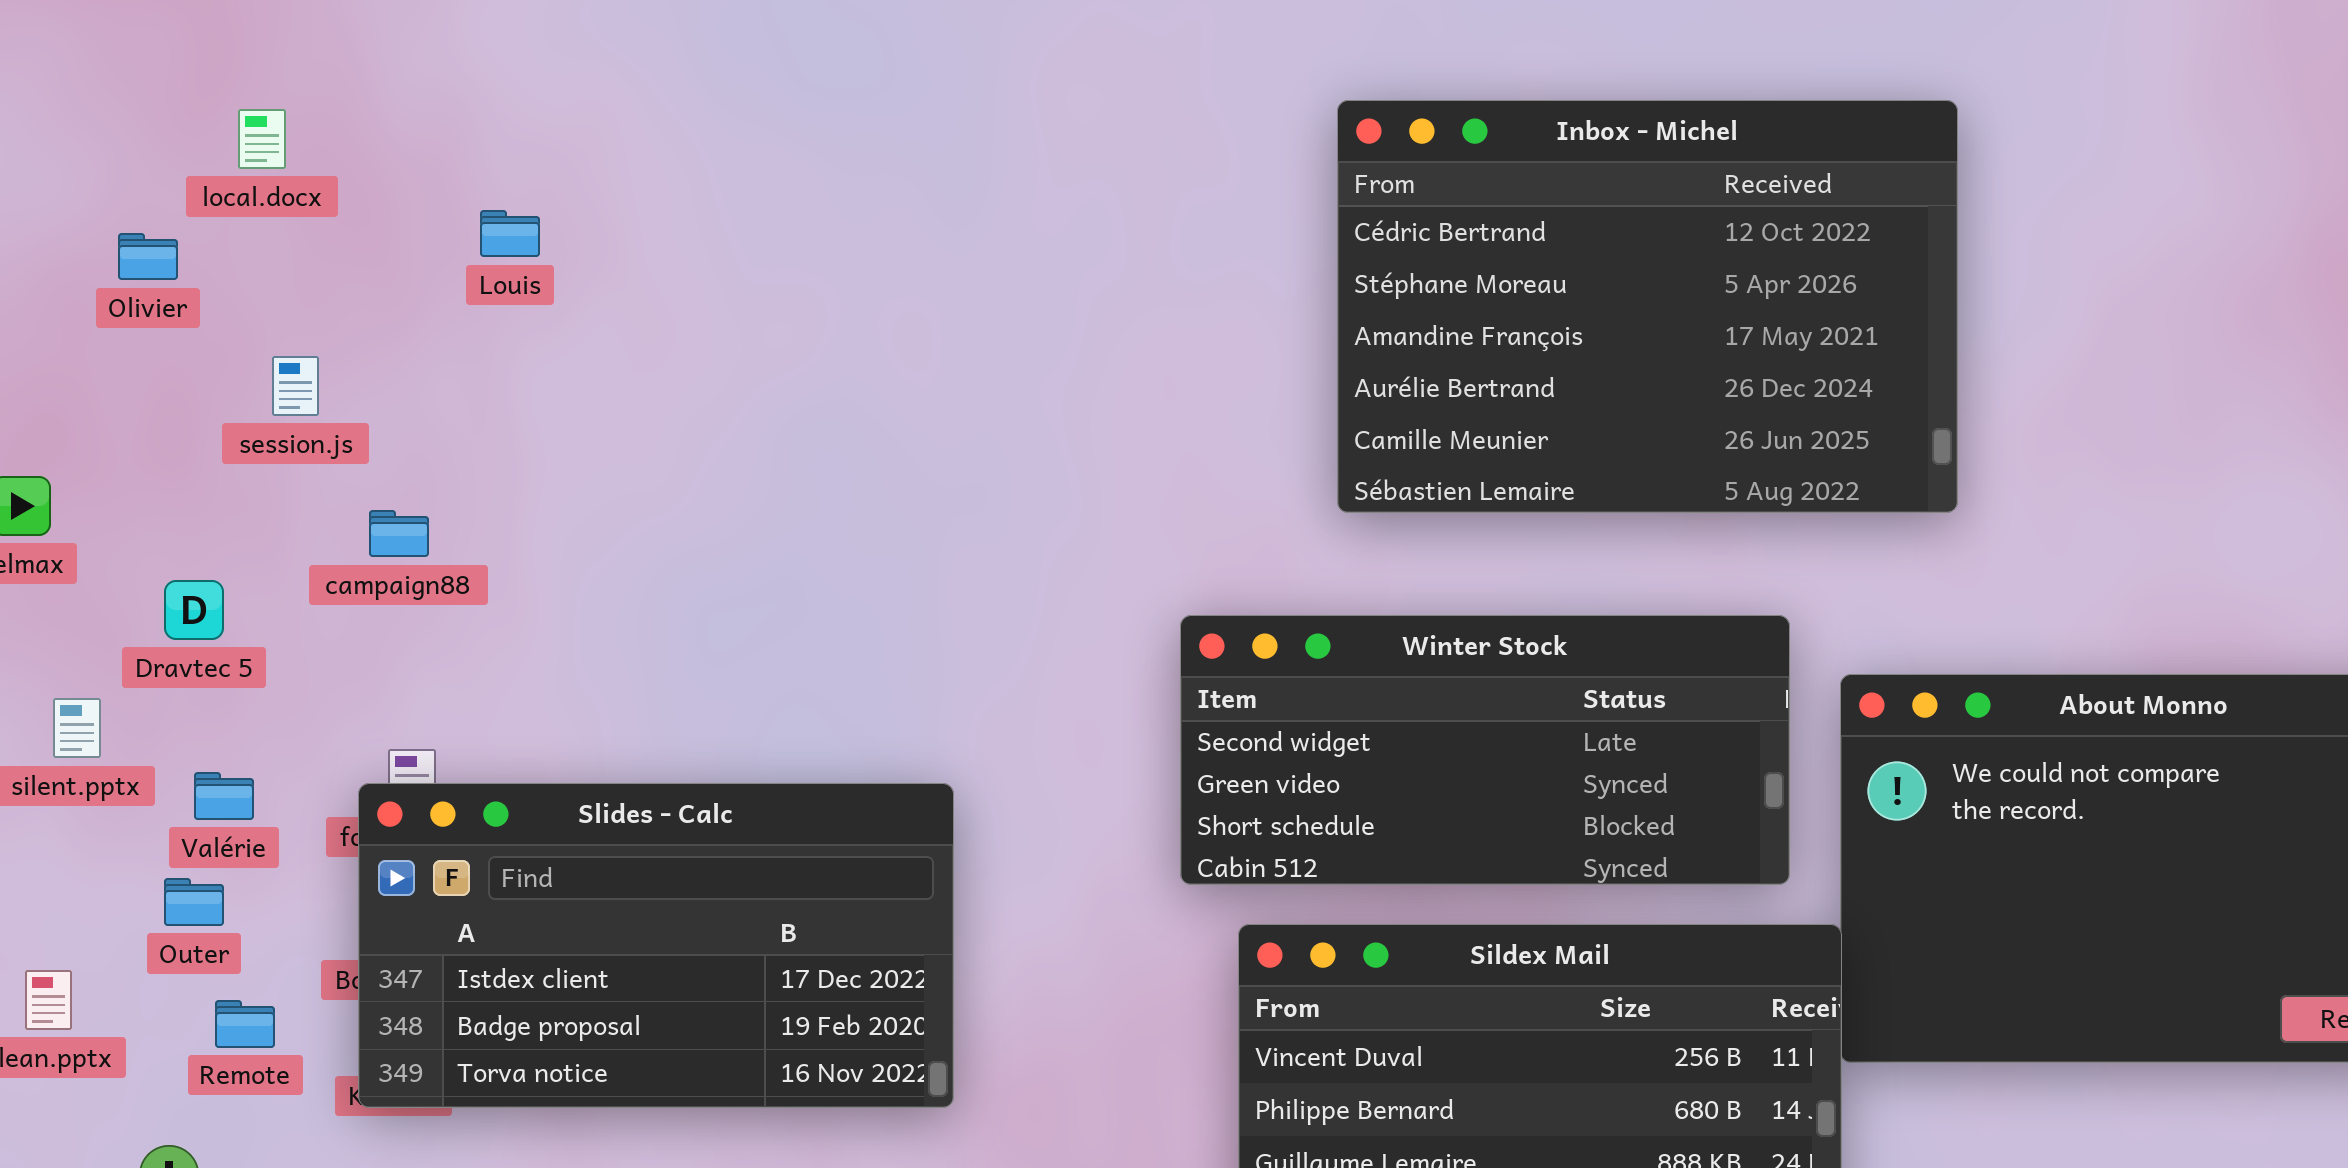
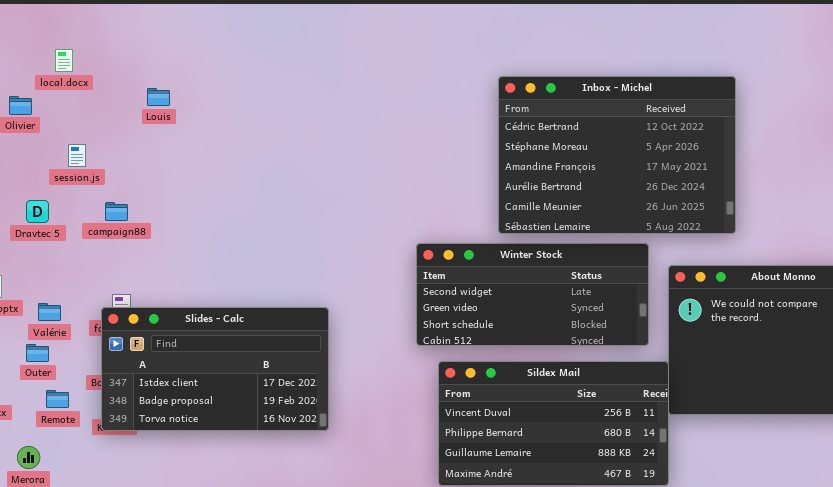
Inbox - Michel: [1337,100,1958,513] -> [498,76,736,234], moved
Dravtec 5: [164,580,224,640] -> [26,200,49,223], moved

